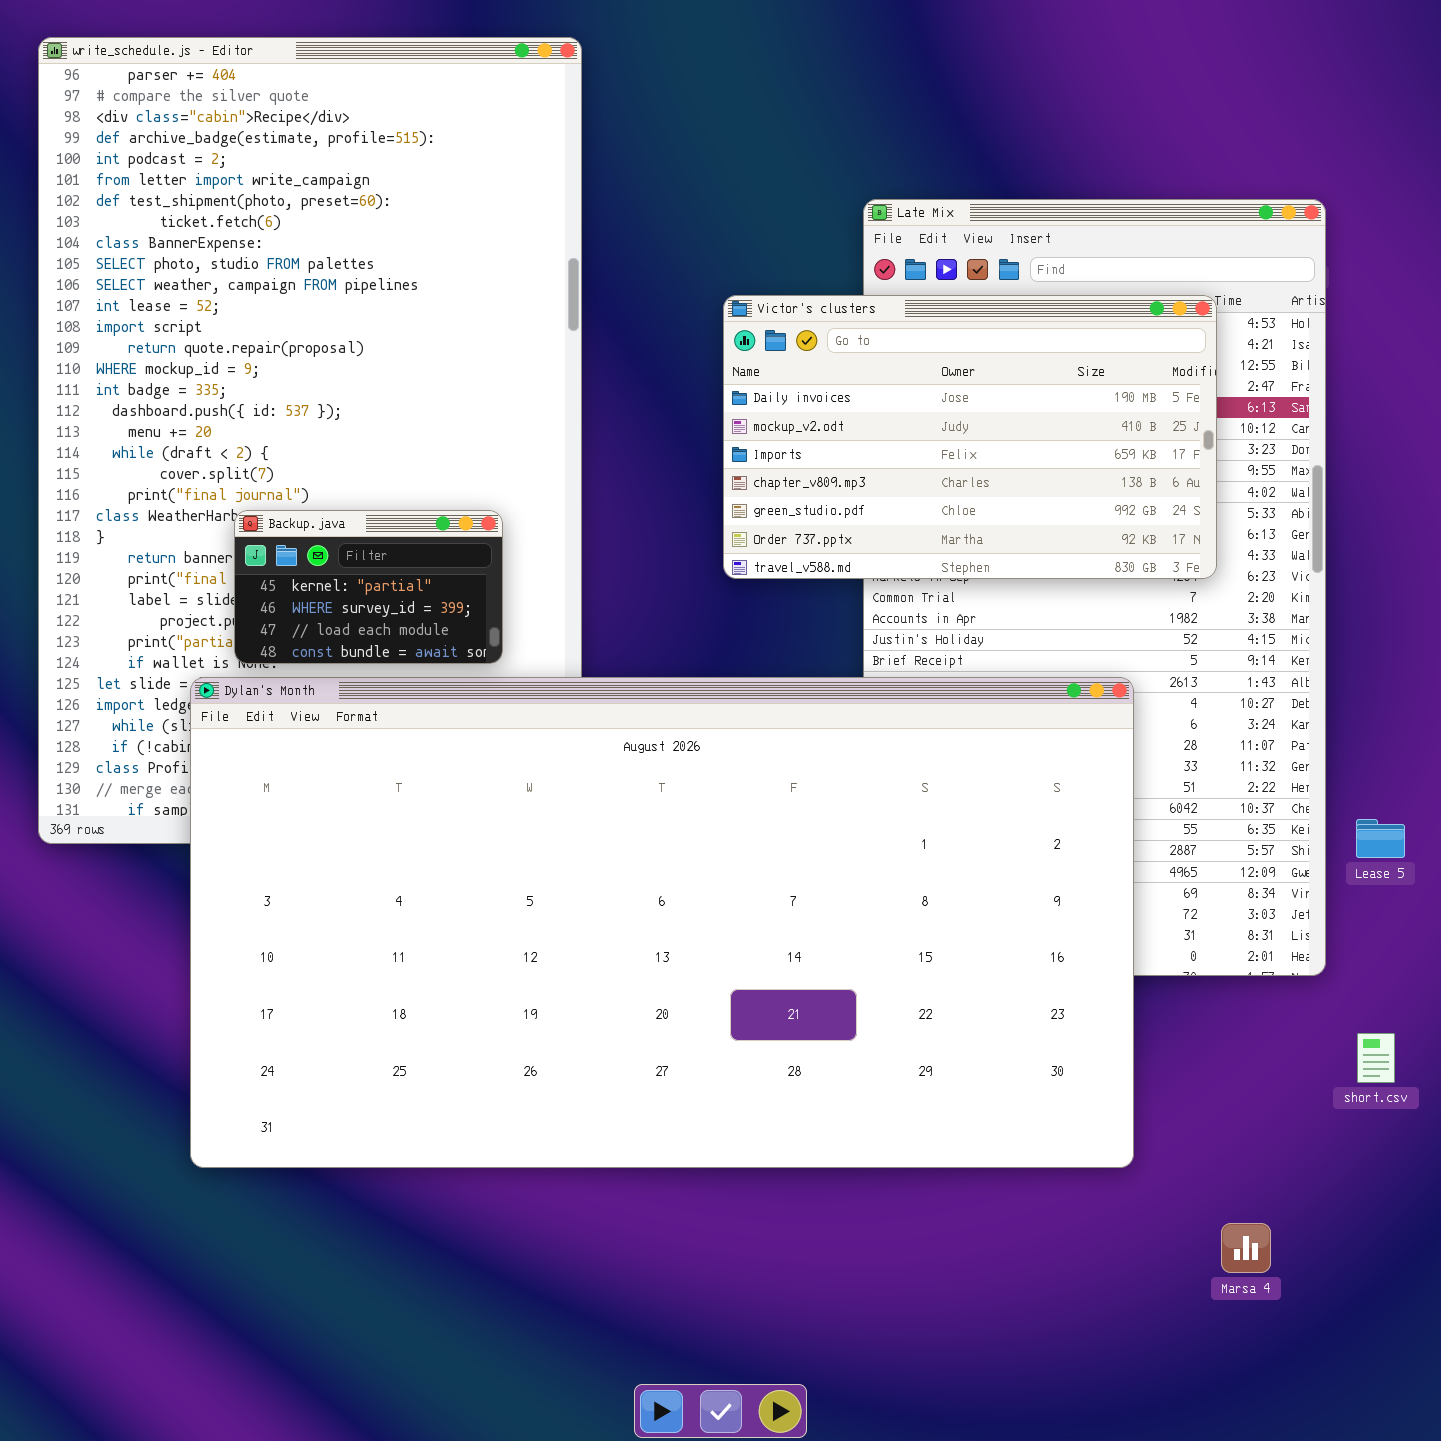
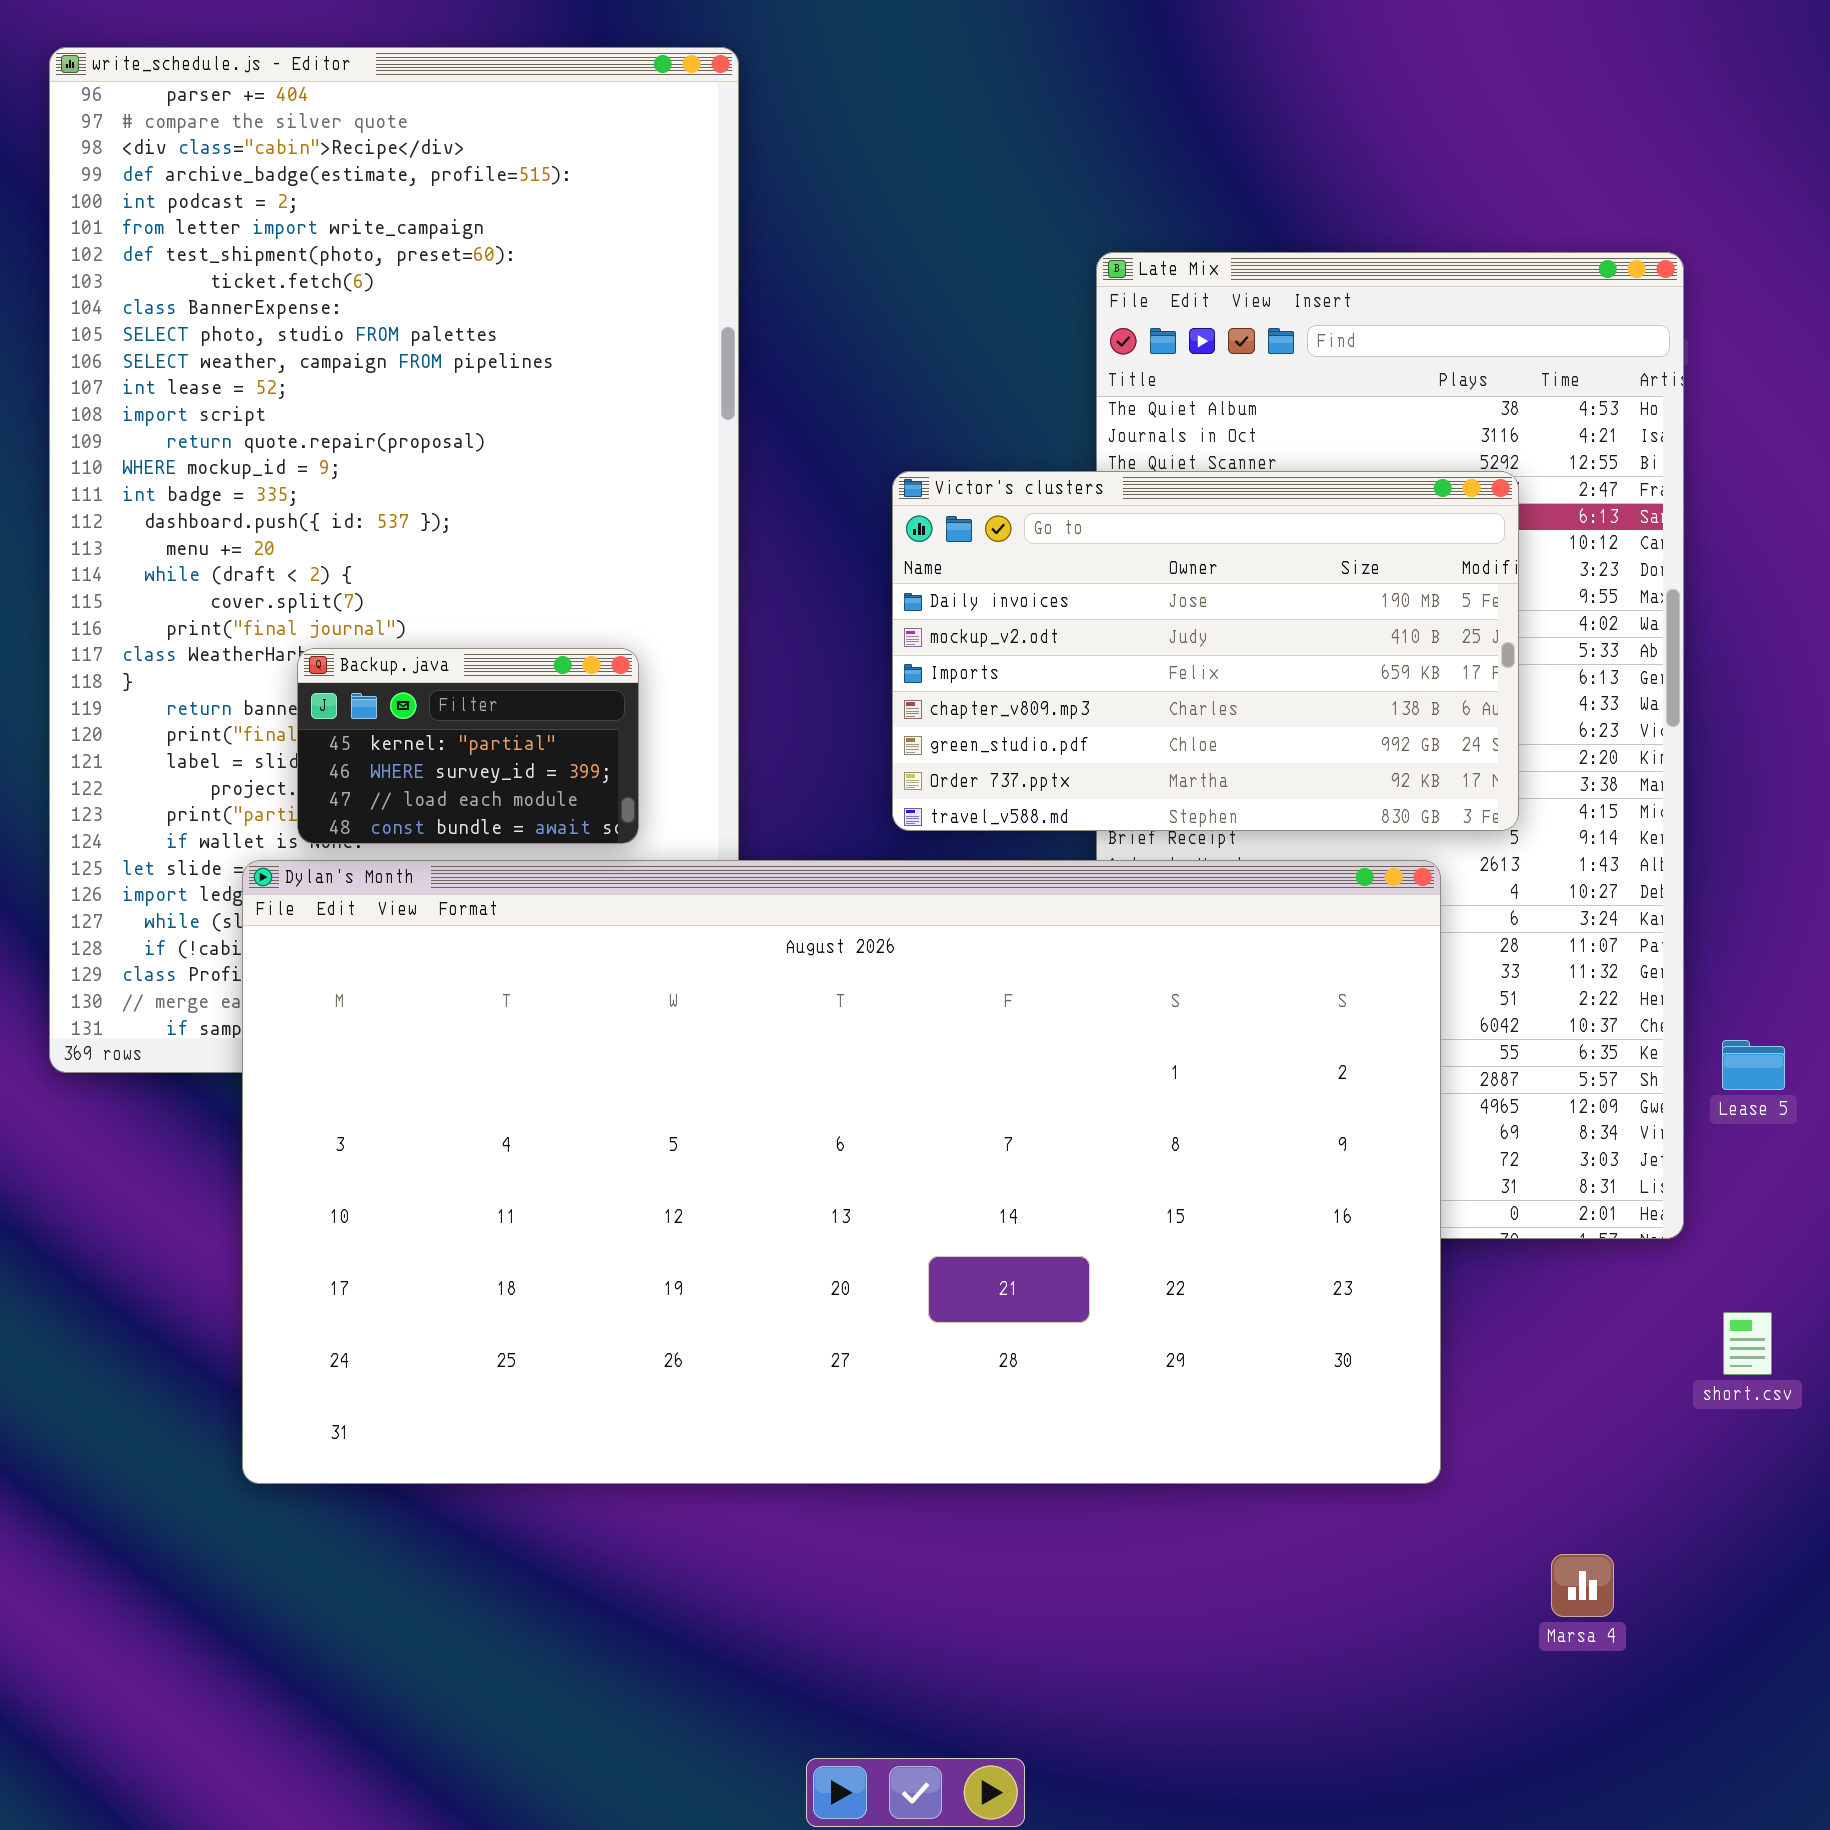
Victor's clusters: [723,295,1217,579] -> [892,471,1519,831], moved

